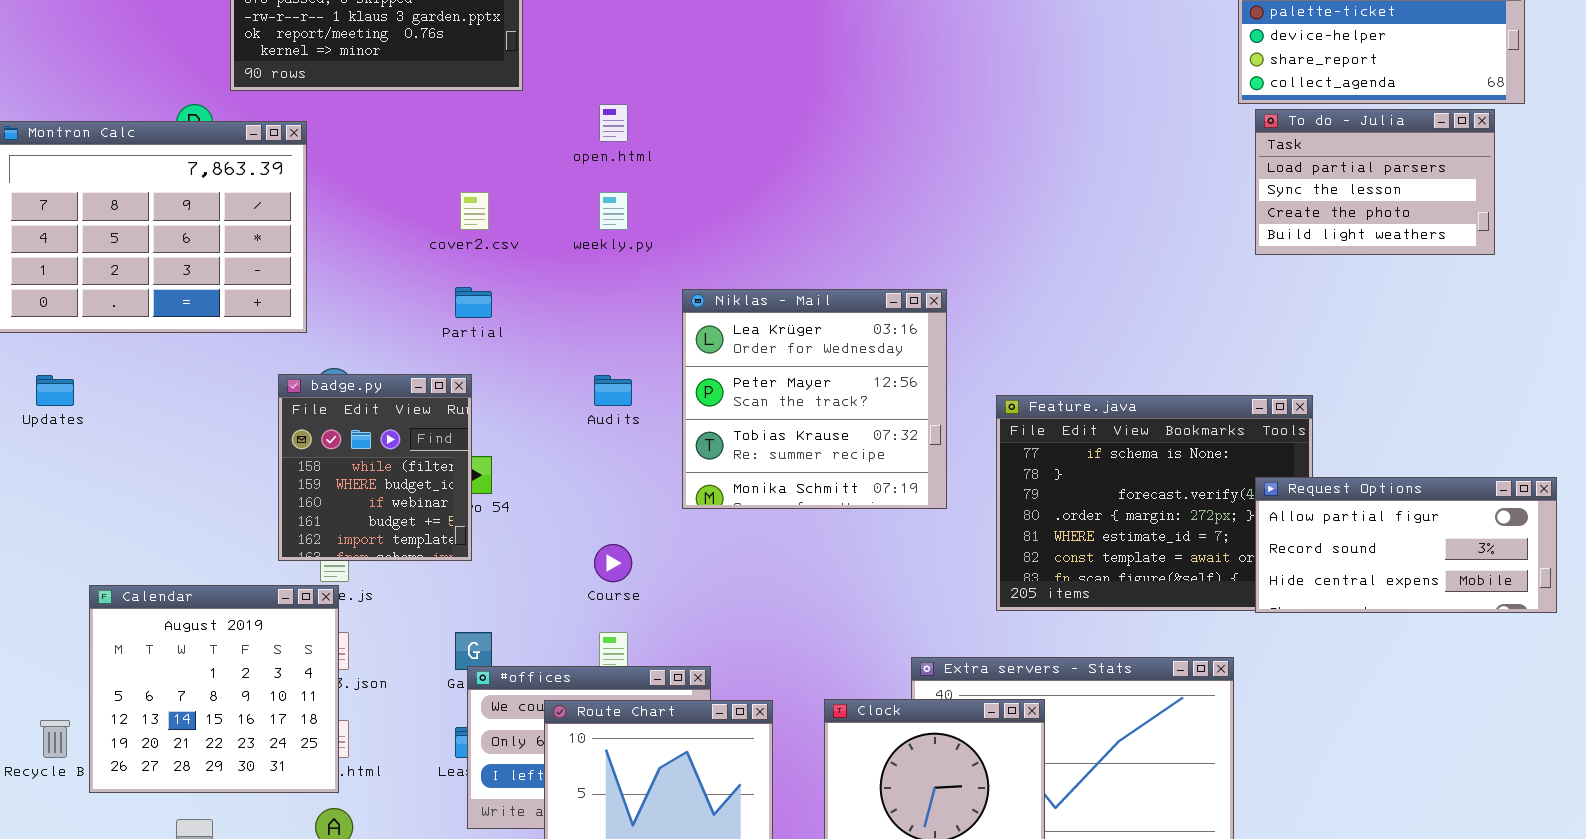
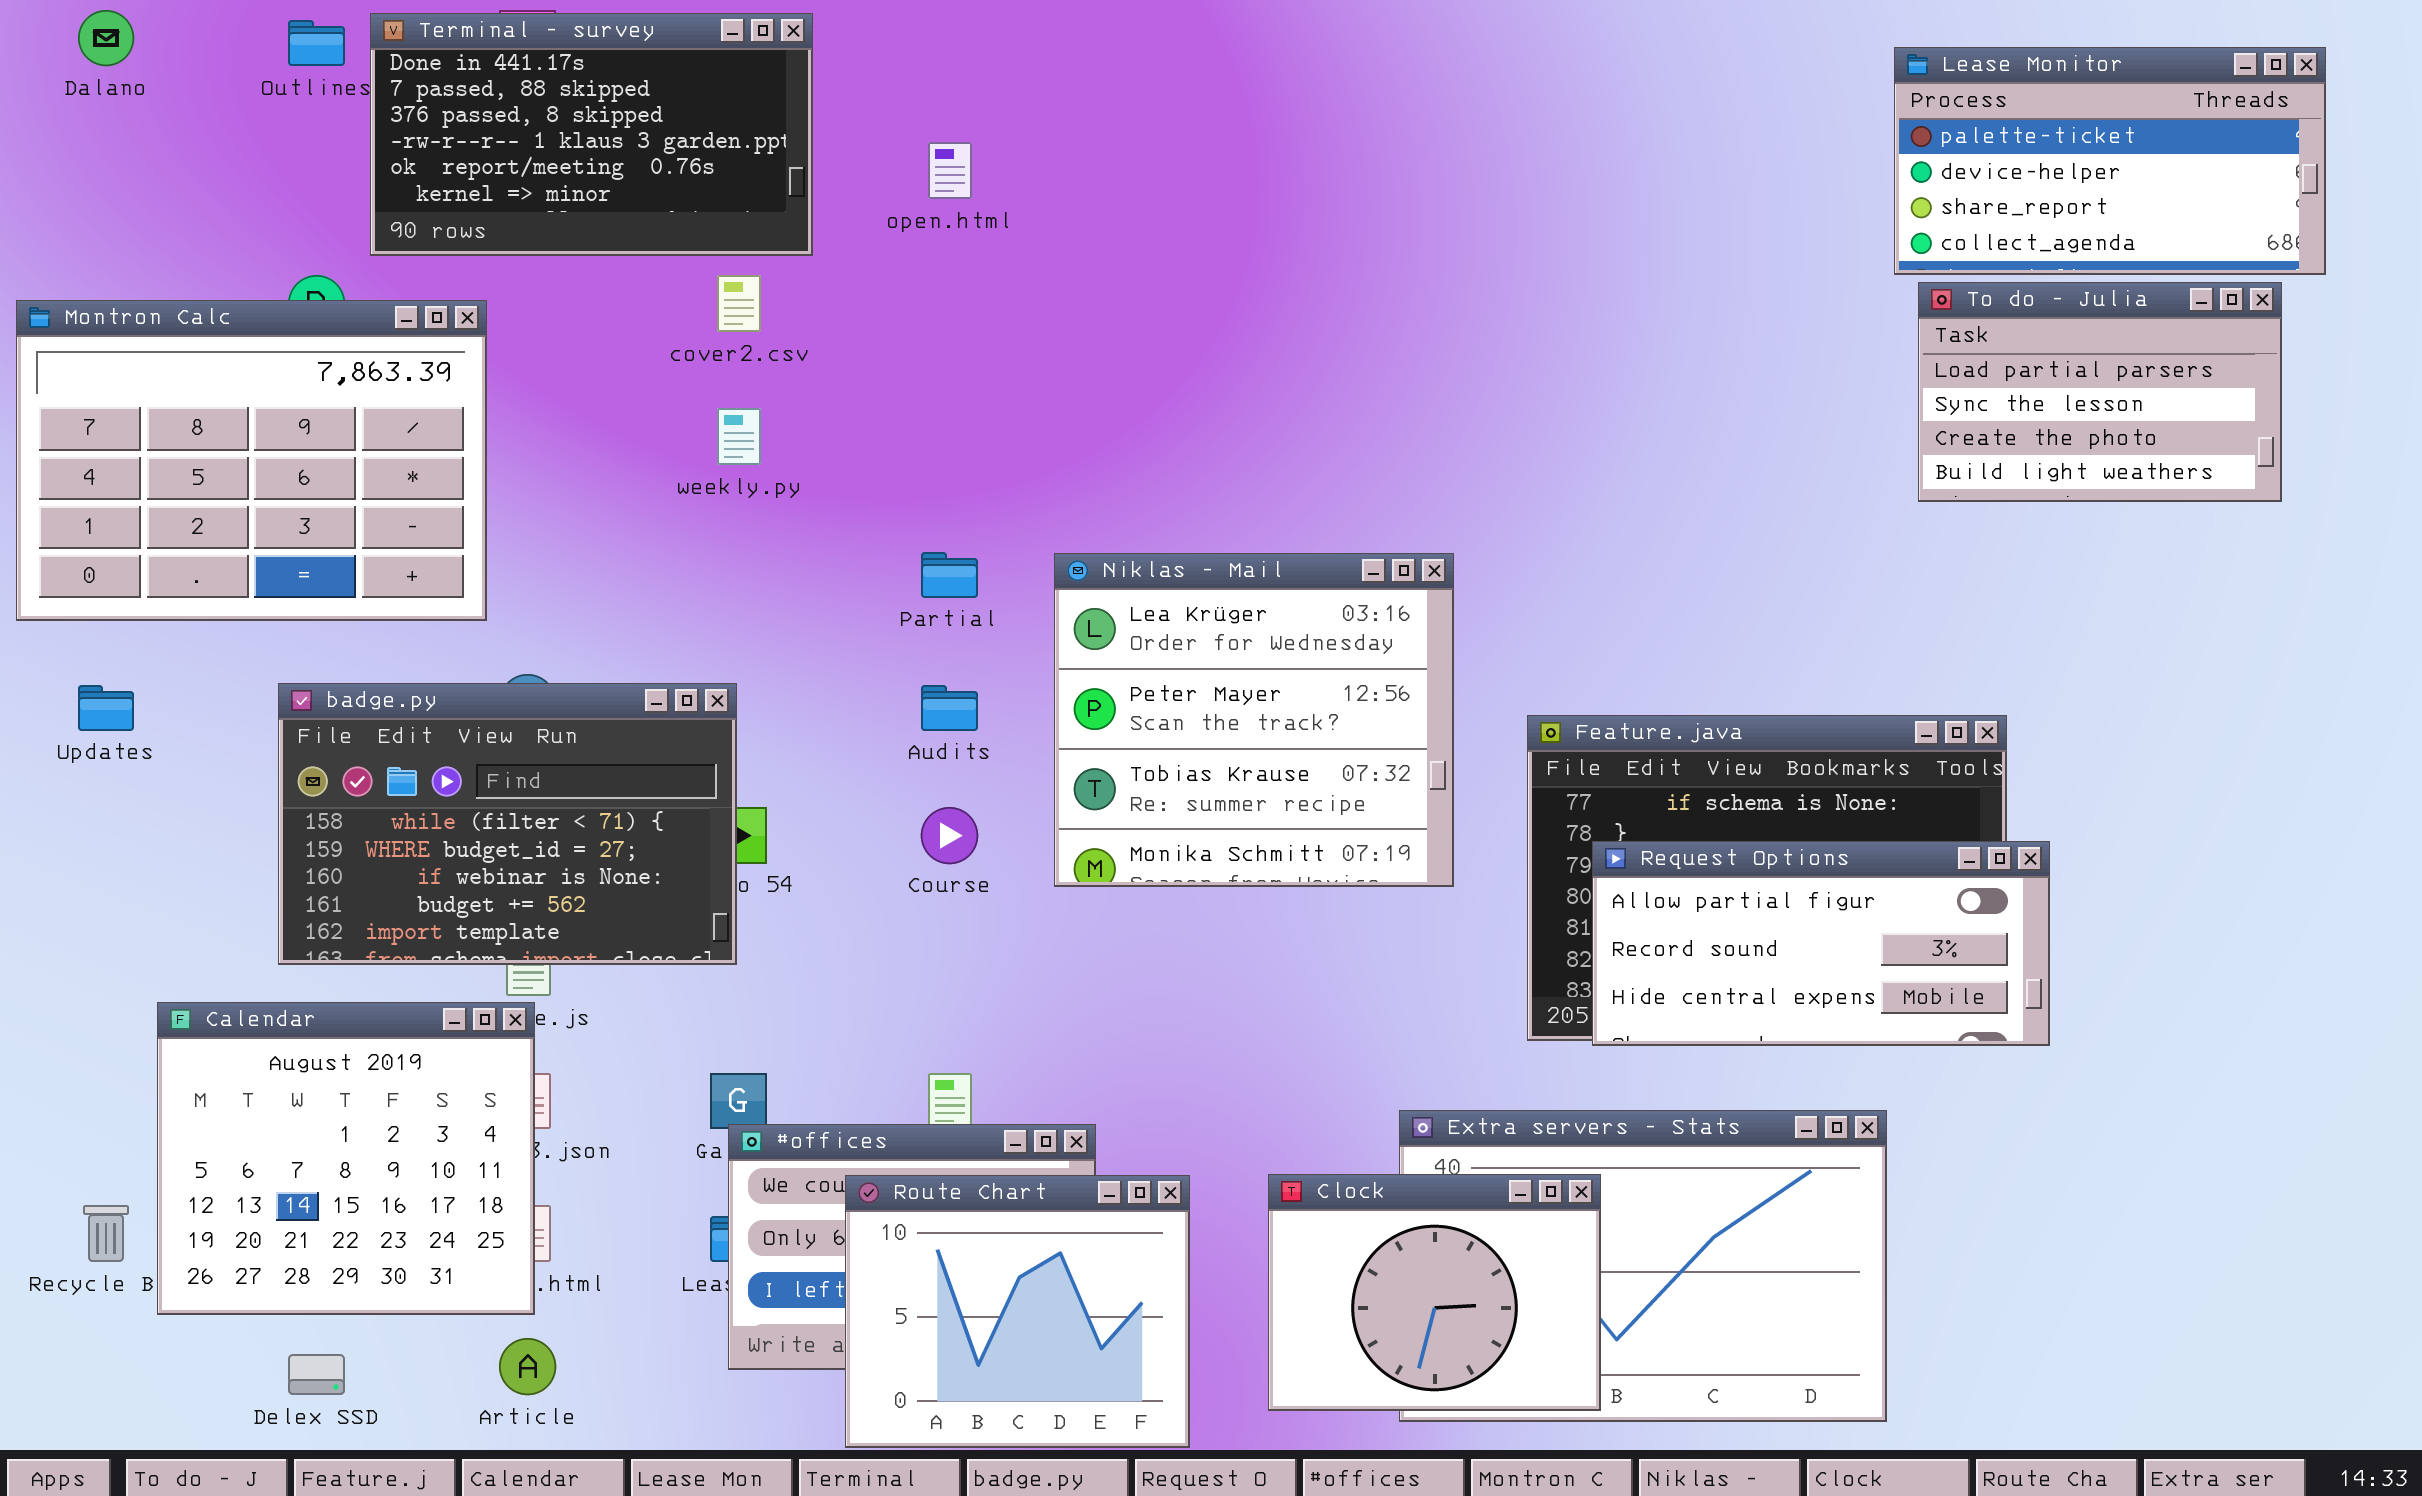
open.html: [599,104,628,142] -> [928,142,972,199], moved
cover2.csv: [460,192,489,230] -> [717,275,761,332], moved
weekly.py: [599,192,628,230] -> [717,408,761,465], moved
Partial: [455,287,492,318] -> [921,552,978,598], moved
badge.py: [278,374,472,561] -> [278,683,737,965], resized
Request Options: [1255,477,1557,613] -> [1592,841,2050,1046], moved
Course: [594,544,632,582] -> [921,807,978,864], moved

